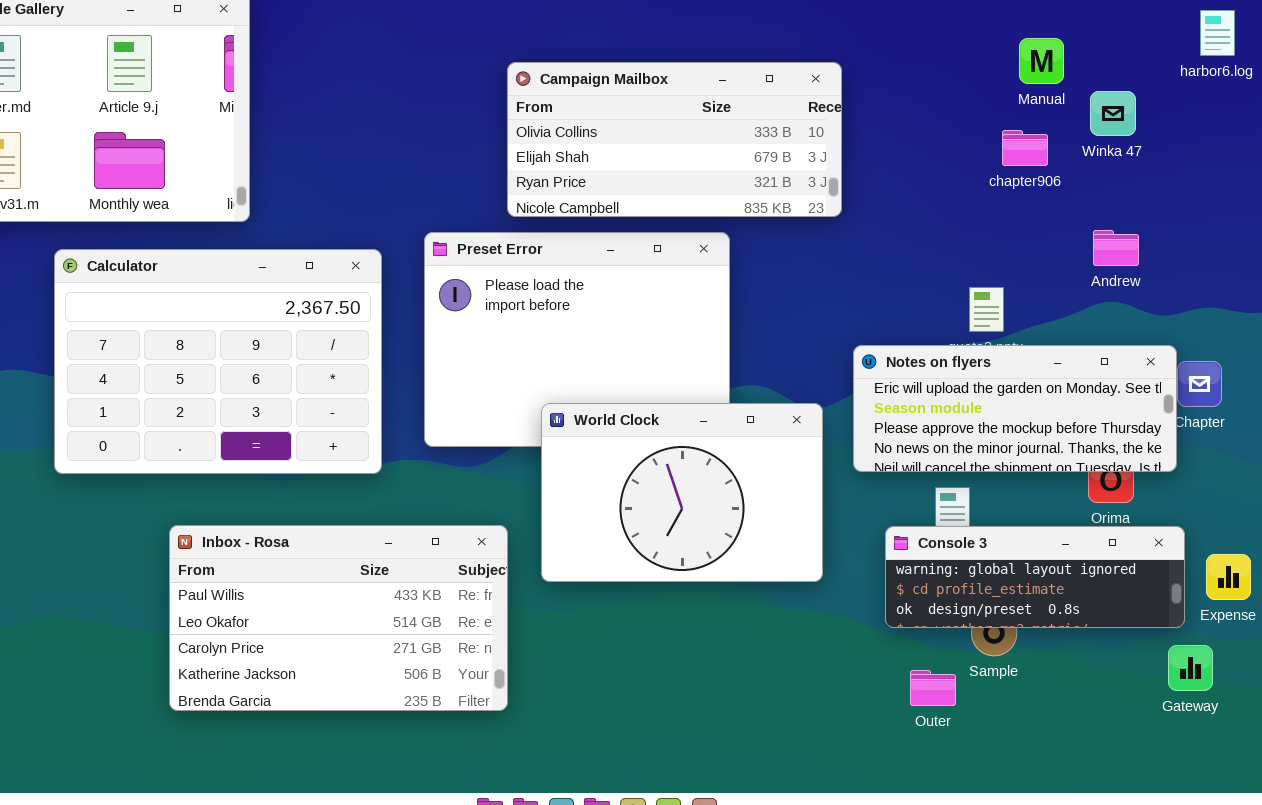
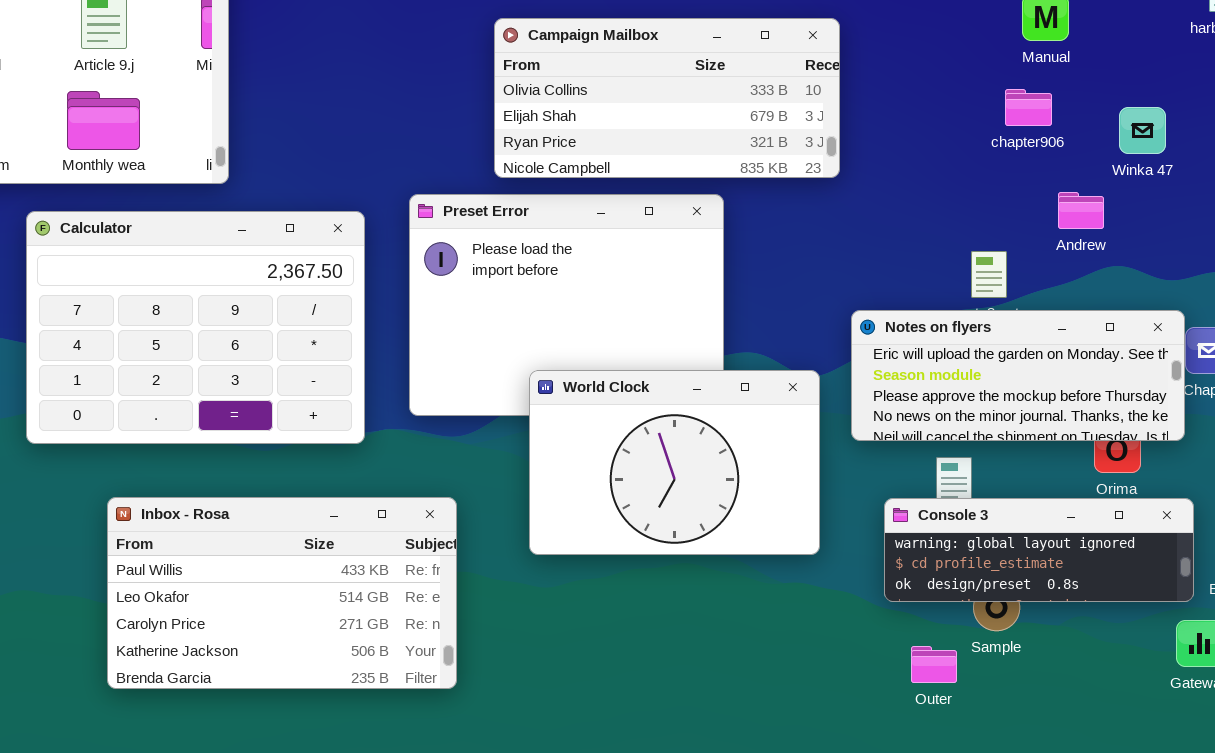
Winka 47: [1090,91,1136,136] -> [1119,107,1166,154], moved
Andrew: [1093,230,1139,266] -> [1058,192,1104,229], moved
Inbox - Rosa: [169,525,508,711] -> [107,497,457,689], moved

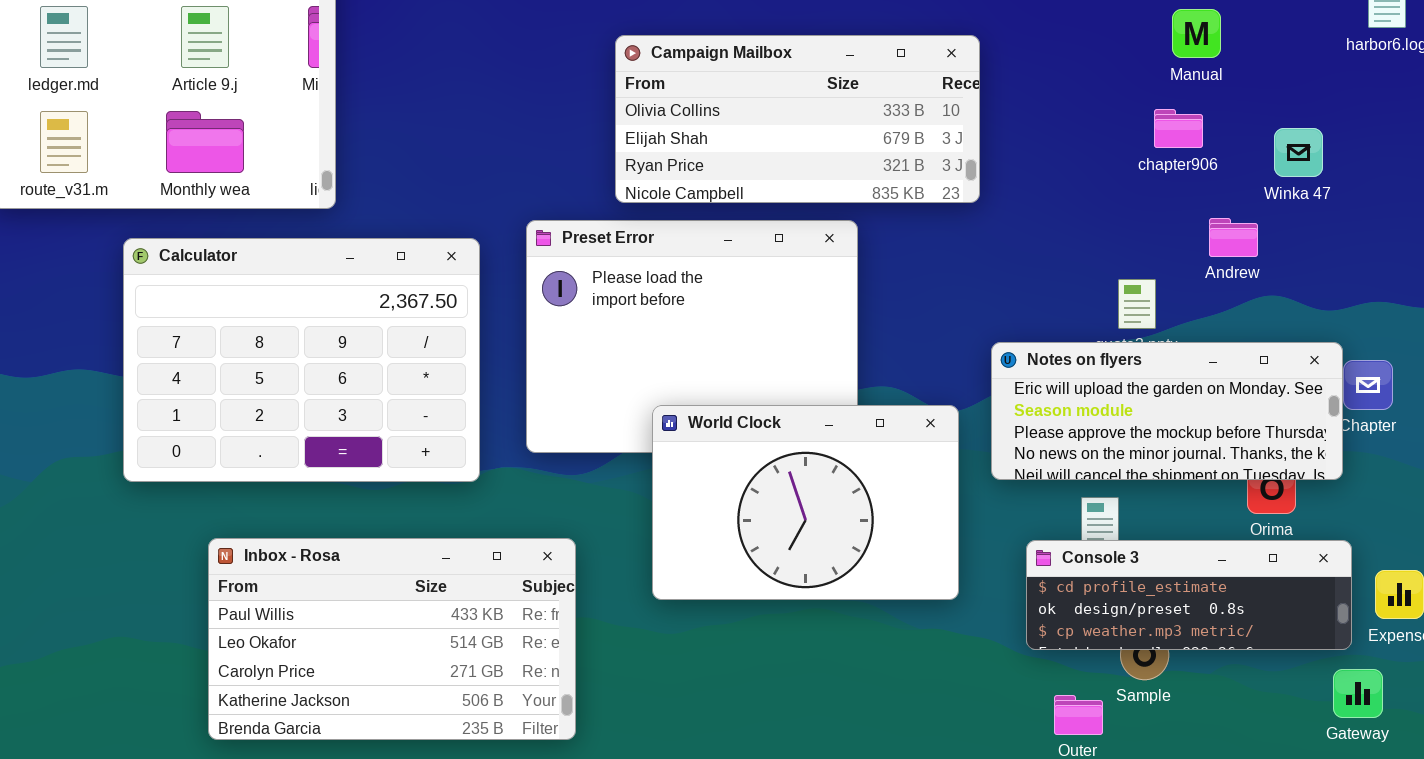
Console 3: [884,498,1194,602] -> [1026,540,1352,650], scrolled down 1 row

